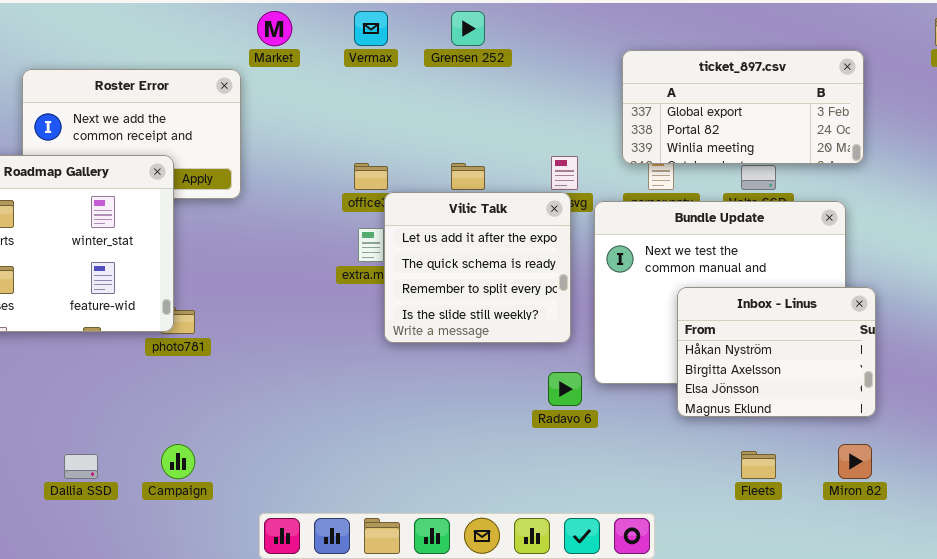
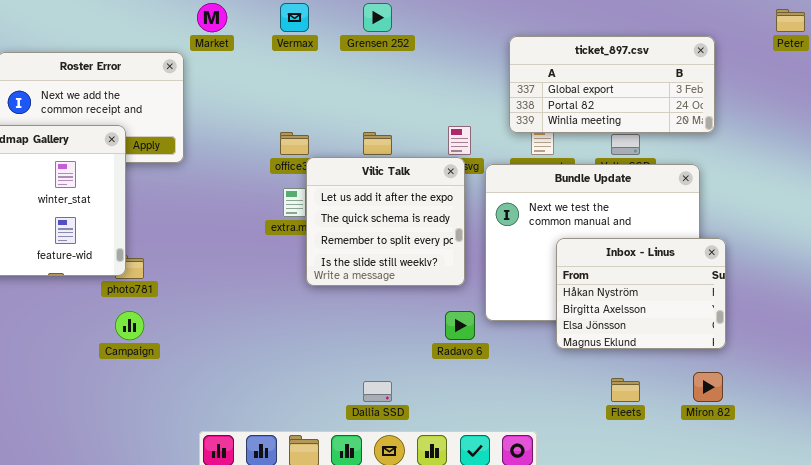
Campaign: [161,444,195,479] -> [115,311,144,340], moved
Dallia SSD: [64,454,98,479] -> [363,381,392,402], moved

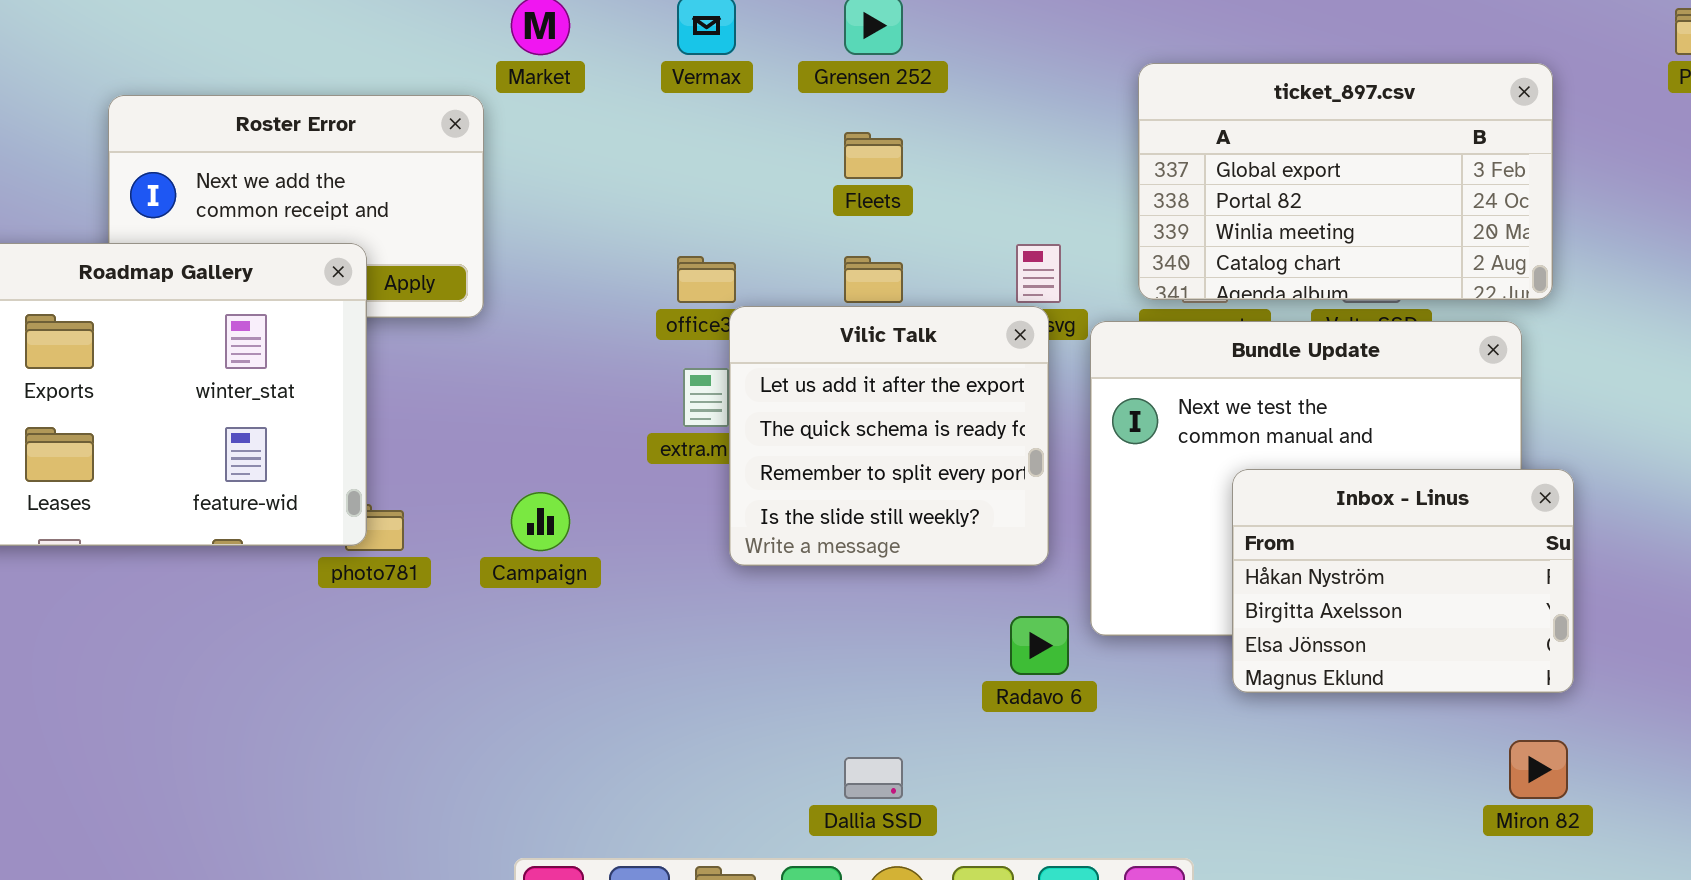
ticket_897.csv: [509,36,715,133] -> [1138,63,1553,300], resized
Campaign: [115,311,144,340] -> [511,492,570,551], moved
Fleets: [611,378,640,402] -> [844,132,903,179], moved

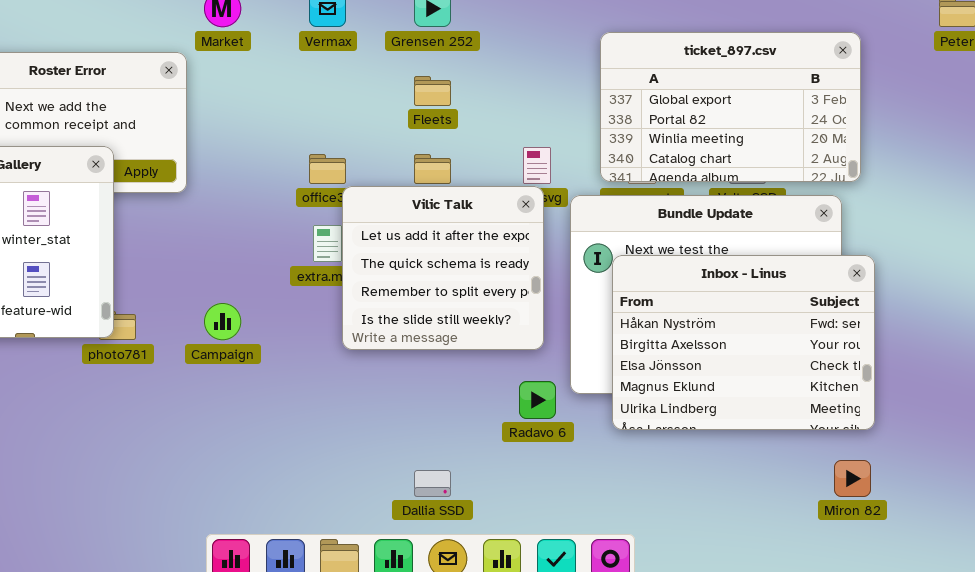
Inbox - Linus: [1232,469,1574,693] -> [612,255,875,430], resized

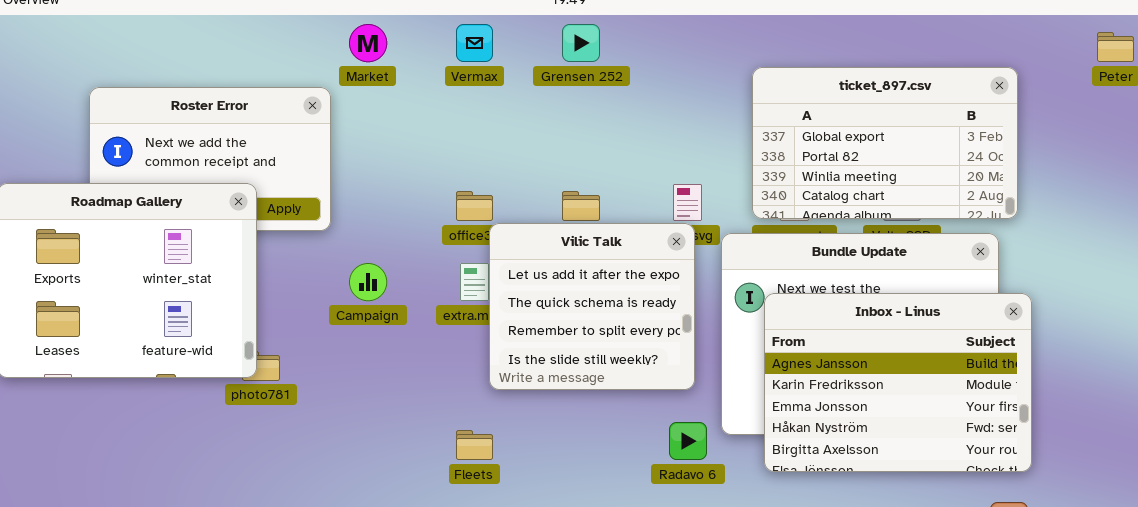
Fleets: [414,76,451,106] -> [456,430,493,460], moved
Inbox - Linus: [612,255,875,430] -> [764,293,1032,472], scrolled up 3 rows
Campaign: [204,303,241,340] -> [349,263,387,301], moved

